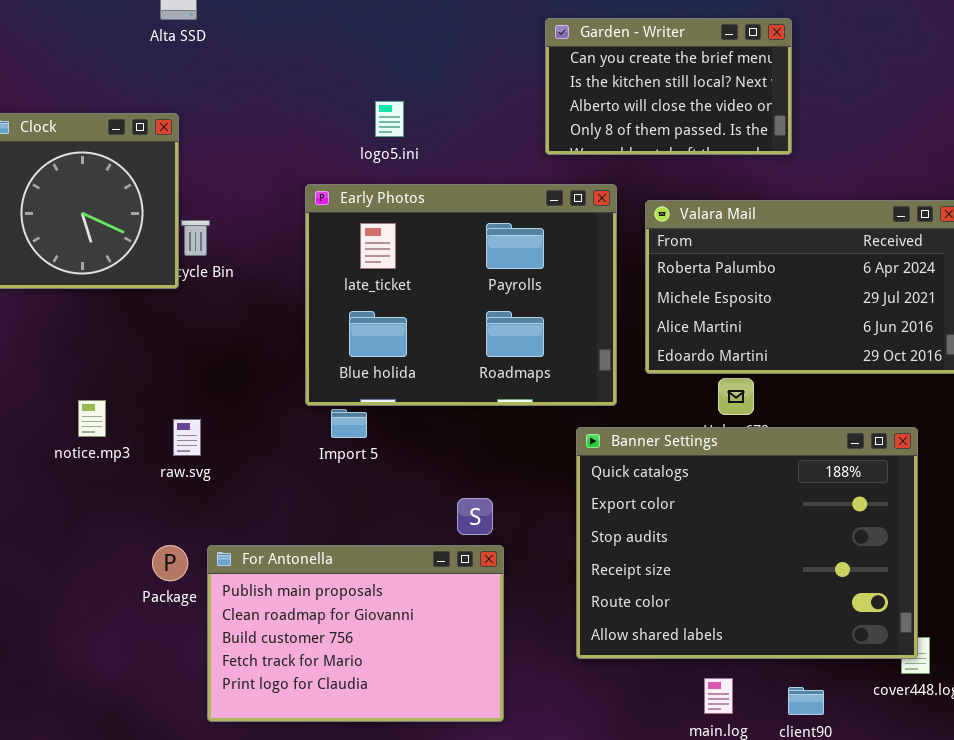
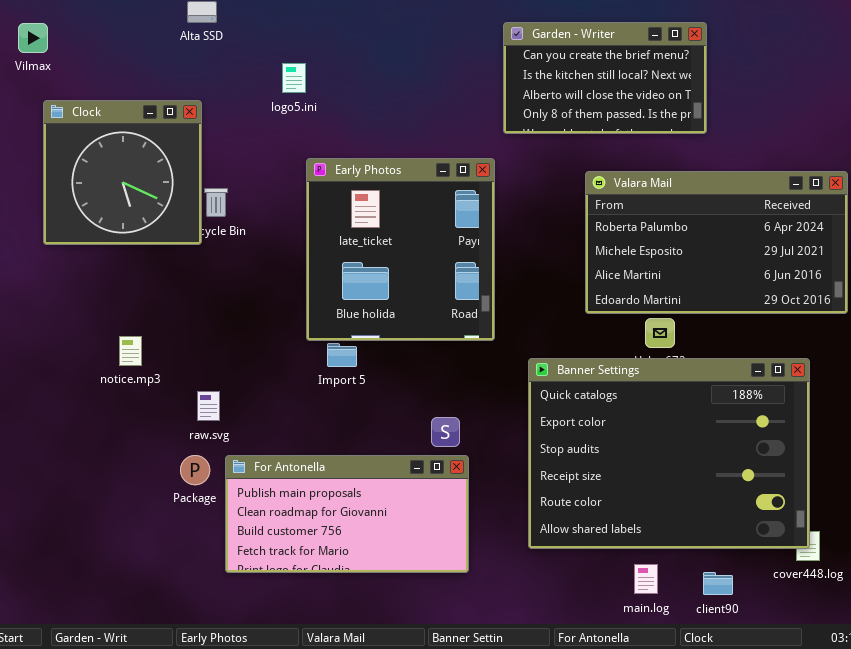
logo5.ini: [375,101,404,137] -> [282,63,306,93], moved
Early Photos: [305,184,617,406] -> [306,158,495,341], resized
raw.svg: [173,419,201,456] -> [197,391,220,421], moved
For Antonella: [207,545,504,722] -> [225,455,469,573], resized

